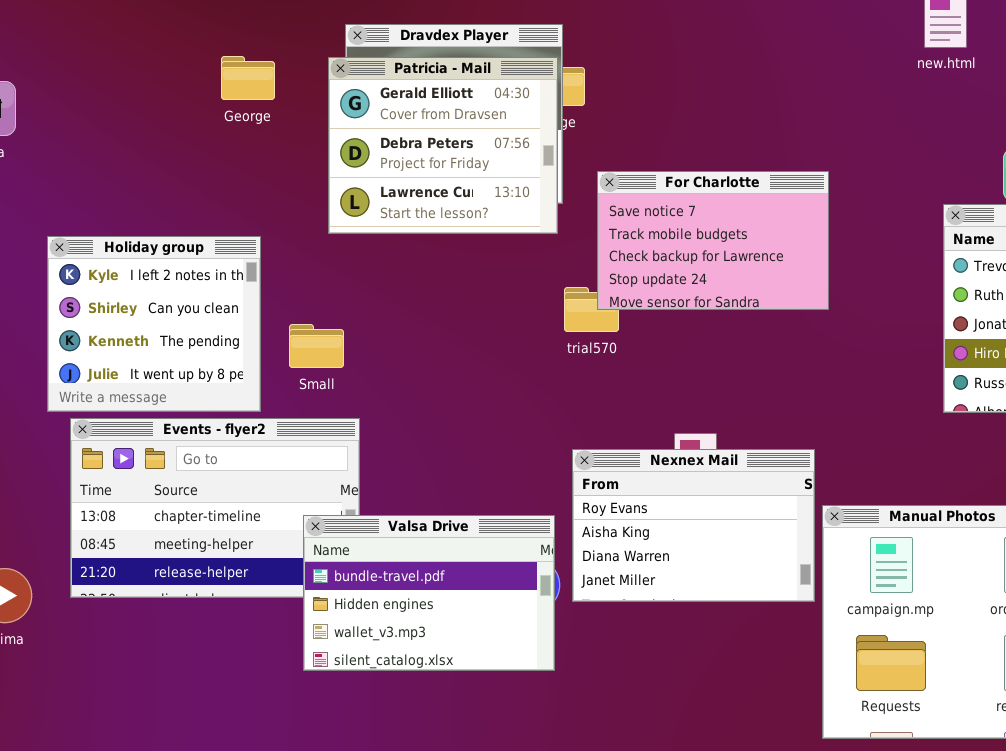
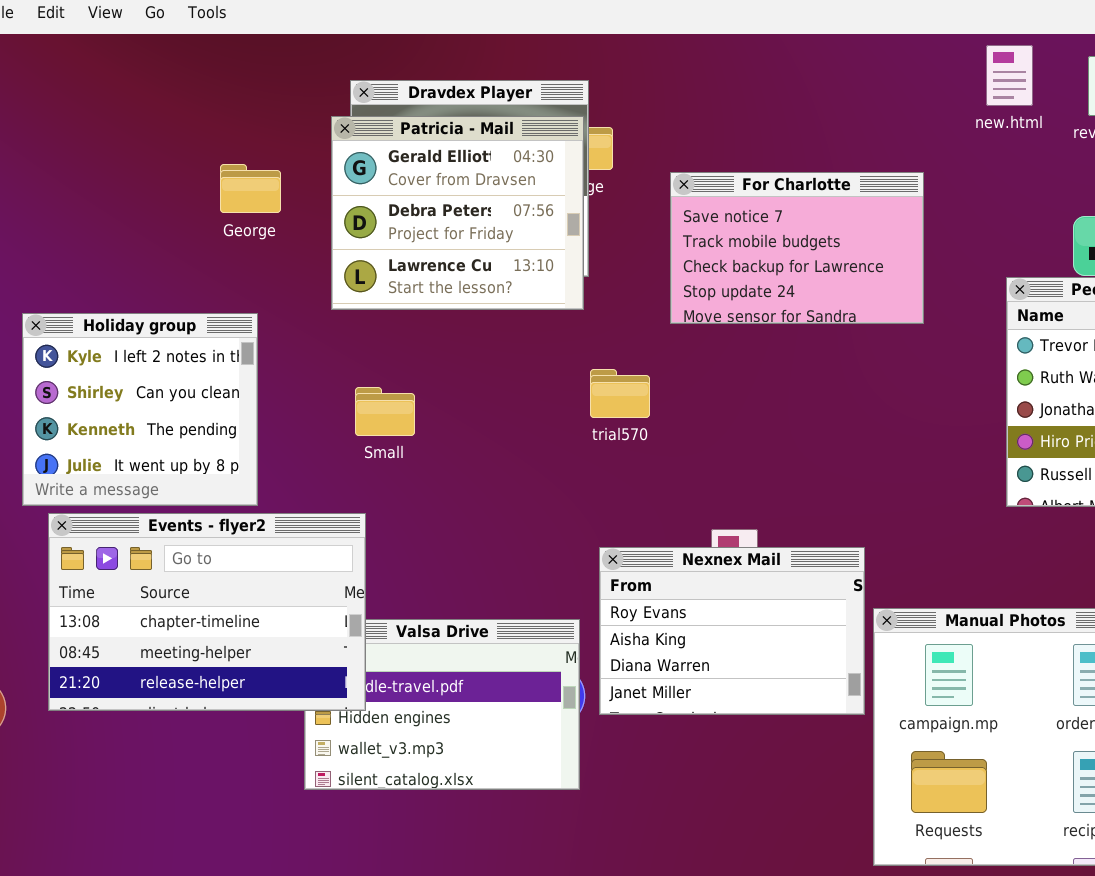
George: [221,56,275,100] -> [220,164,281,213], moved
For Charlotte: [597,171,829,310] -> [670,172,924,324], moved
Small: [289,324,344,368] -> [355,387,415,436], moved
Events - flyer2: [70,418,360,598] -> [48,513,366,711], raised

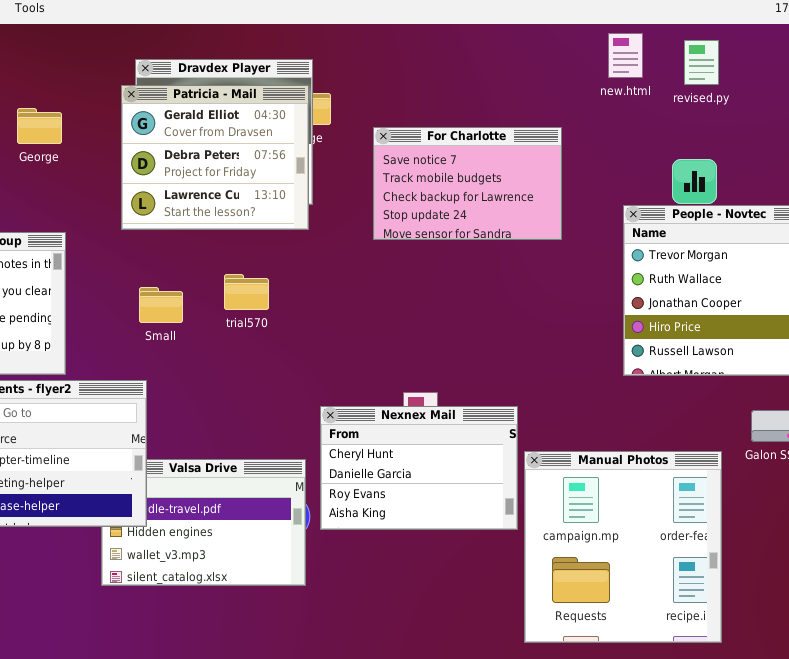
George: [220,164,281,213] -> [17,108,62,144], moved
trial570: [590,369,650,418] -> [224,274,269,310], moved
Nexnex Mail: [599,547,865,715] -> [320,406,518,530], scrolled up 2 rows

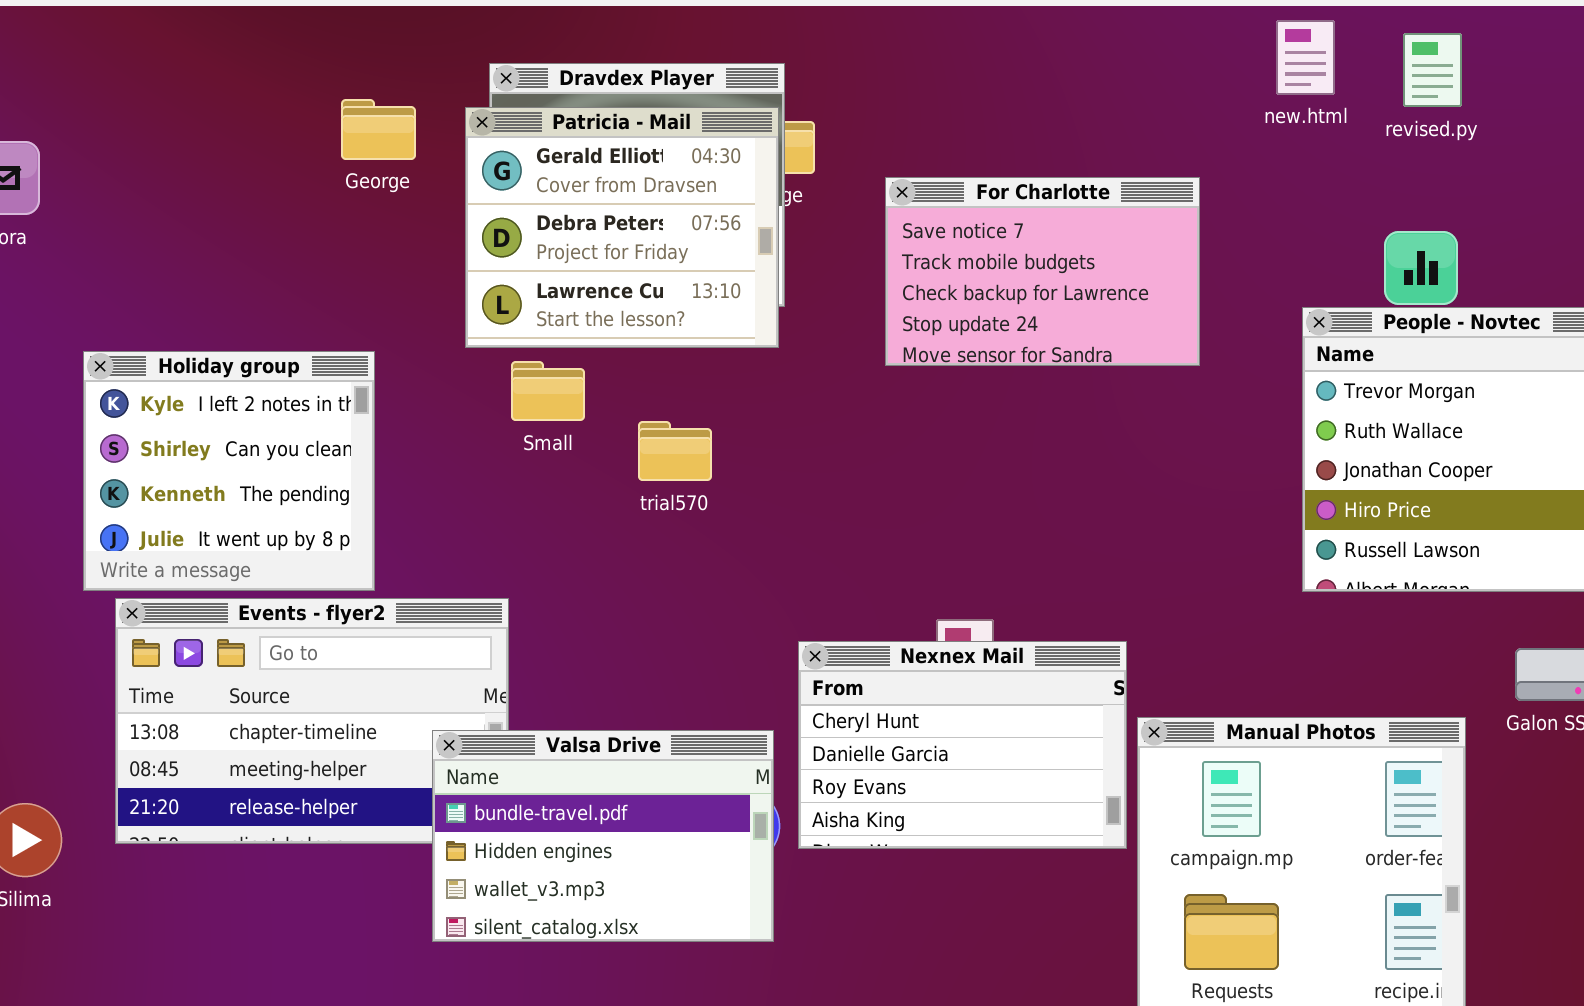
George: [17,108,62,144] -> [341,99,416,160], moved
Small: [139,287,183,323] -> [511,361,585,421], moved
Valsa Drive: [101,459,306,586] -> [432,730,774,942], raised

